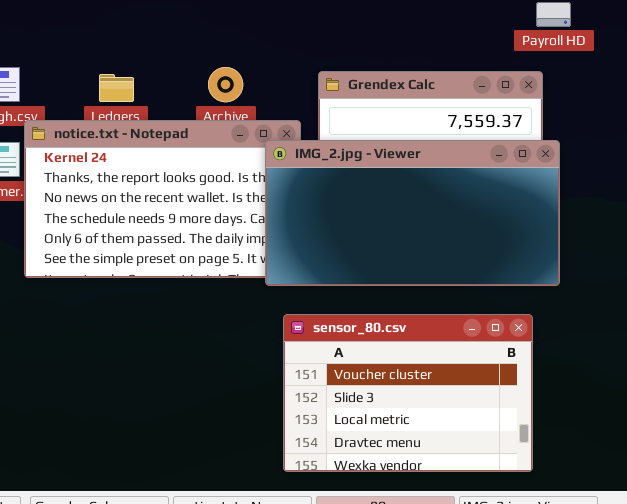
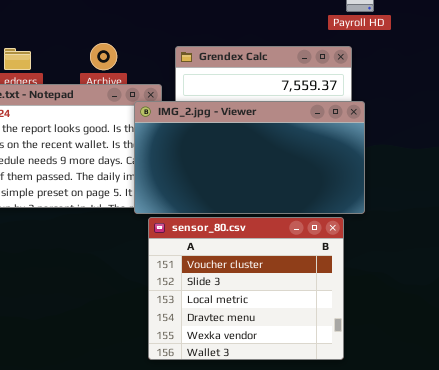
sensor_80.csv: [283,314,533,472] -> [148,217,344,360], resized

